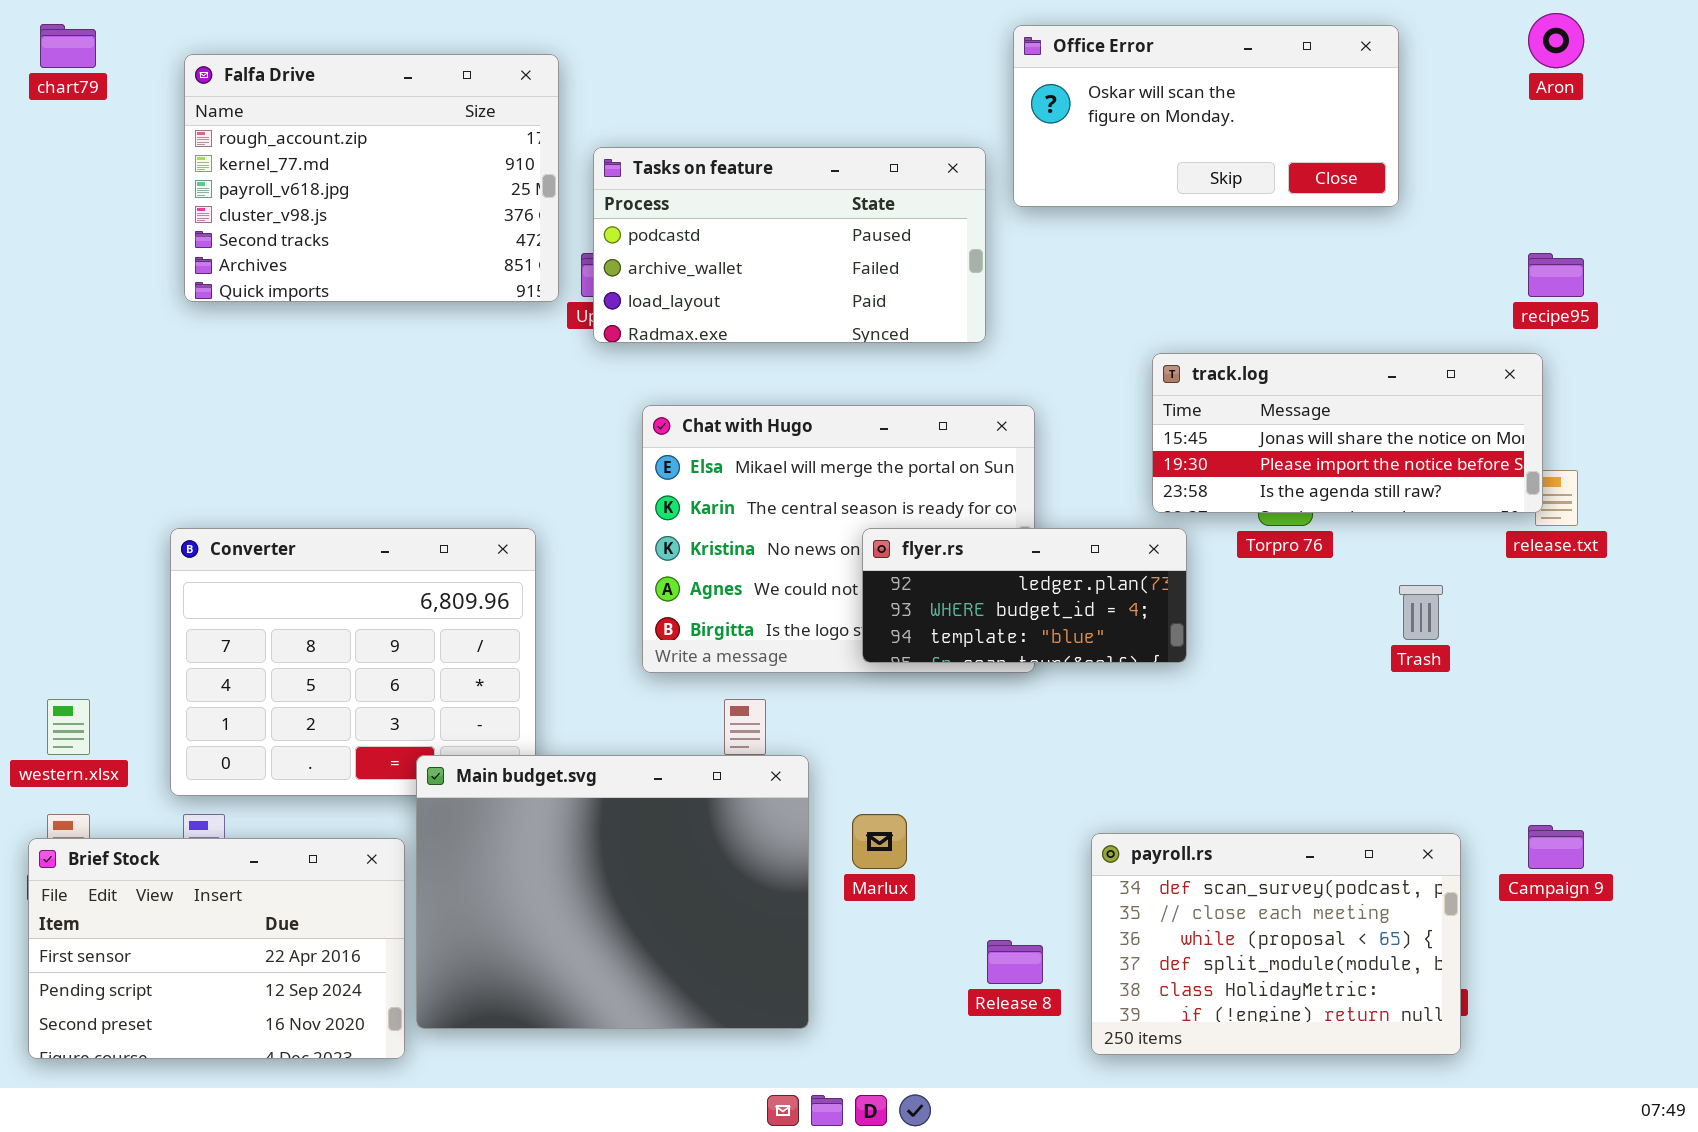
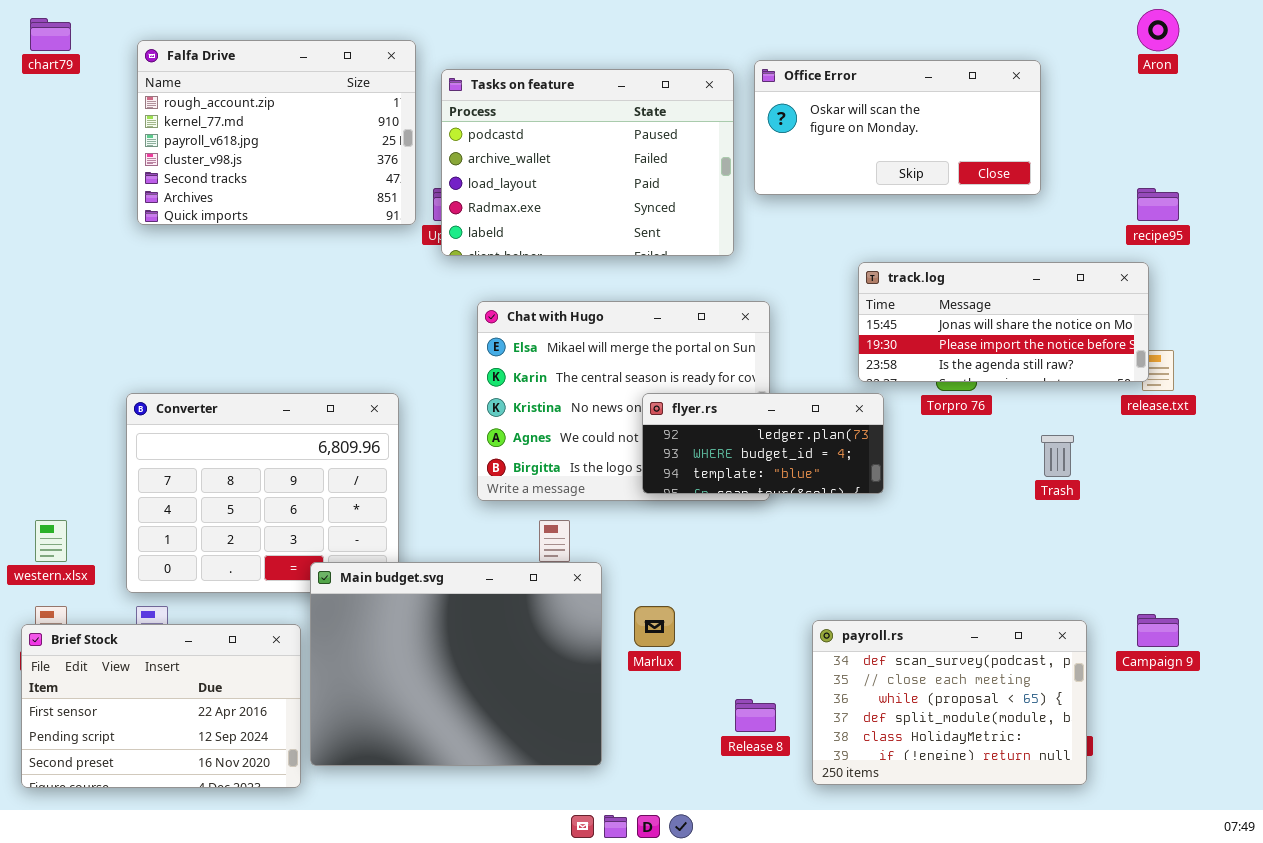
Office Error: [1013,25,1399,207] -> [754,60,1041,195], moved
Tasks on feature: [593,147,986,343] -> [441,69,734,256], resized

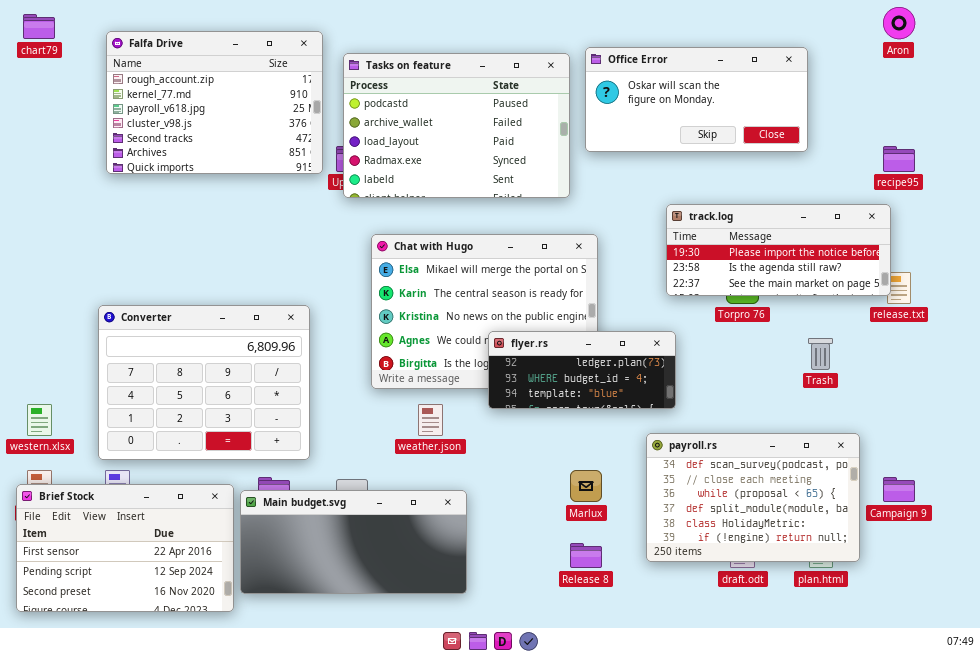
track.log: [858,262,1149,382] -> [666,204,891,296], scrolled down 1 row
flyer.rs: [642,393,884,494] -> [488,331,676,409], moved
Main budget.svg: [310,562,602,766] -> [240,490,467,594], resized
Marlux: [634,606,675,647] -> [570,470,602,502], moved
payroll.rs: [812,620,1087,785] -> [646,433,860,562], moved

